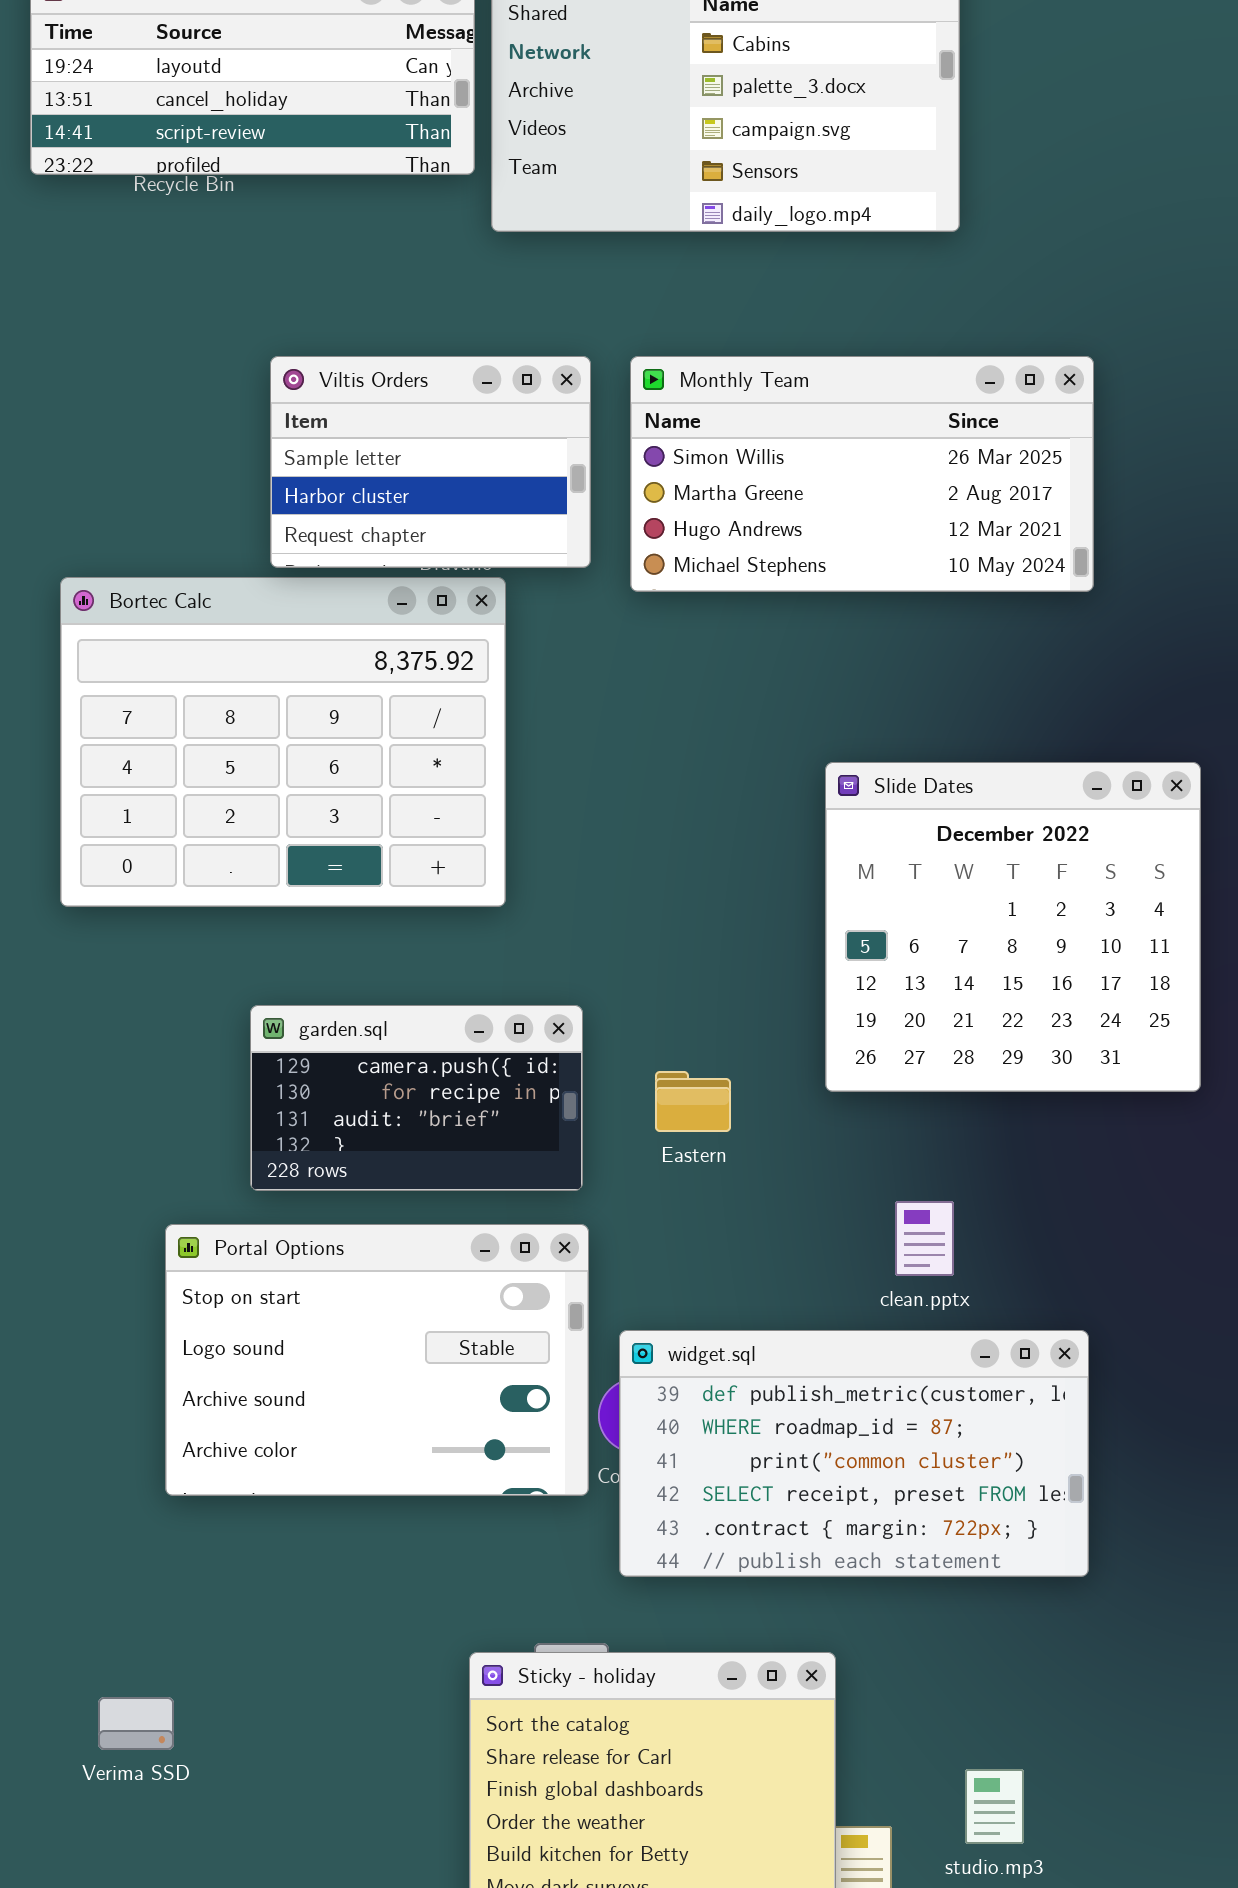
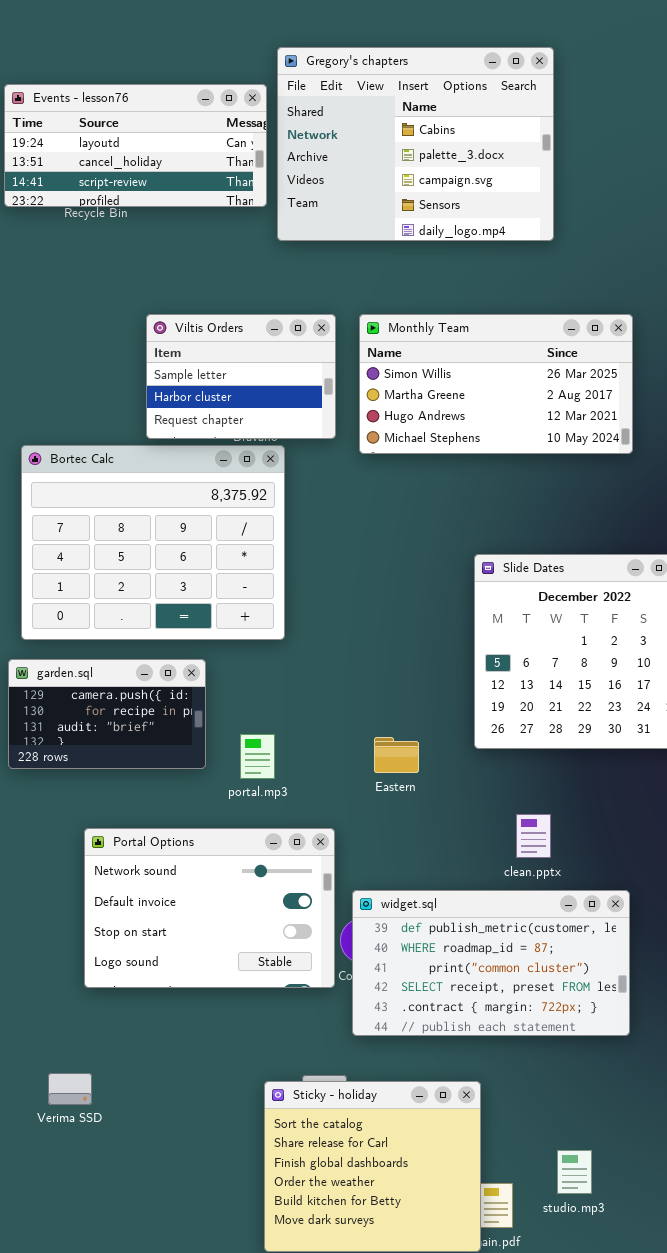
garden.sql: [250,1005,583,1191] -> [8,659,206,769], moved
Portal Options: [165,1224,589,1496] -> [84,828,335,988], scrolled up 2 rows
Verima SSD: [98,1697,174,1750] -> [48,1073,92,1105], moved

